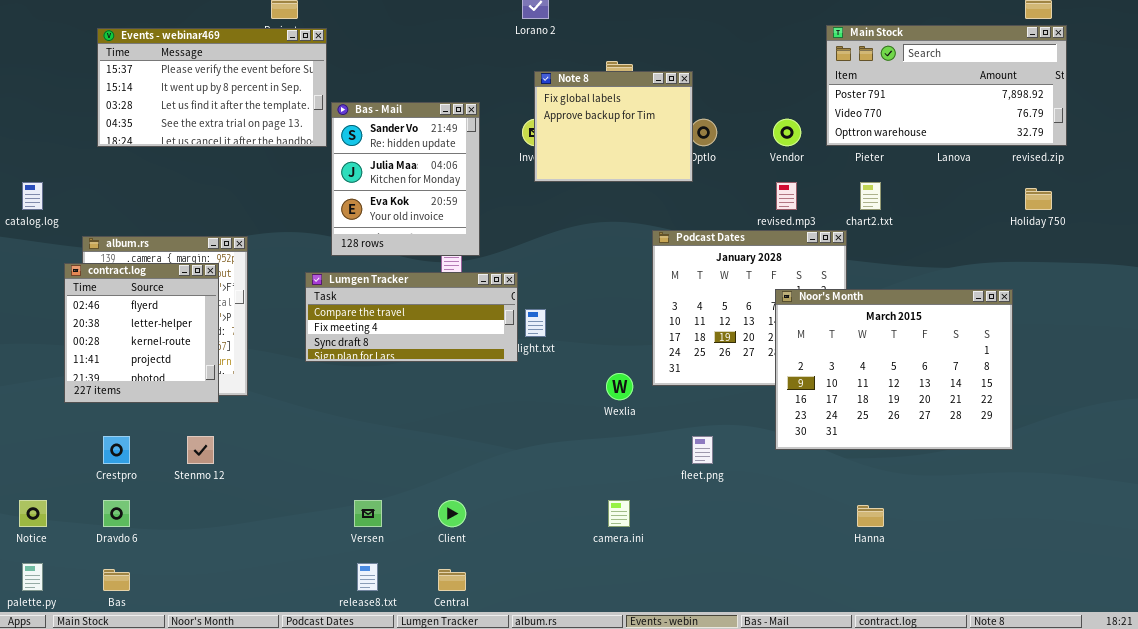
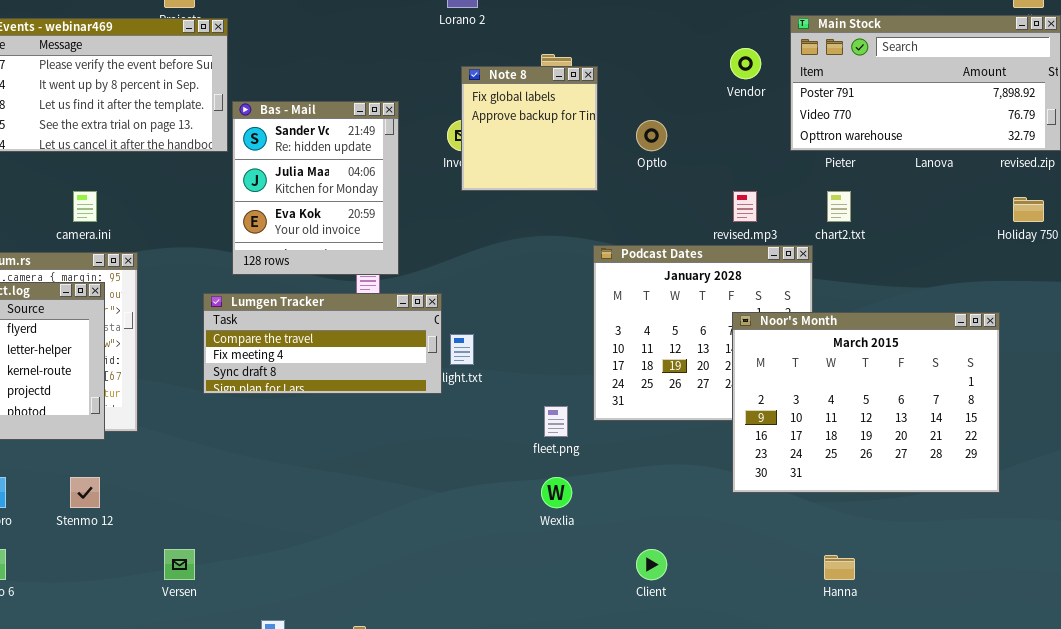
Note 8: [534,71,693,182] -> [461,66,598,191], resized
Vendor: [773,119,801,146] -> [730,48,761,79], moved
Wexlia: [606,373,633,400] -> [541,477,572,508], moved
fleet.png: [692,436,713,464] -> [544,406,568,437], moved
Versen: [354,500,382,527] -> [164,549,195,580], moved
Client: [438,500,466,527] -> [636,549,667,580], moved
camera.ini: [608,500,630,527] -> [73,191,97,222], moved

